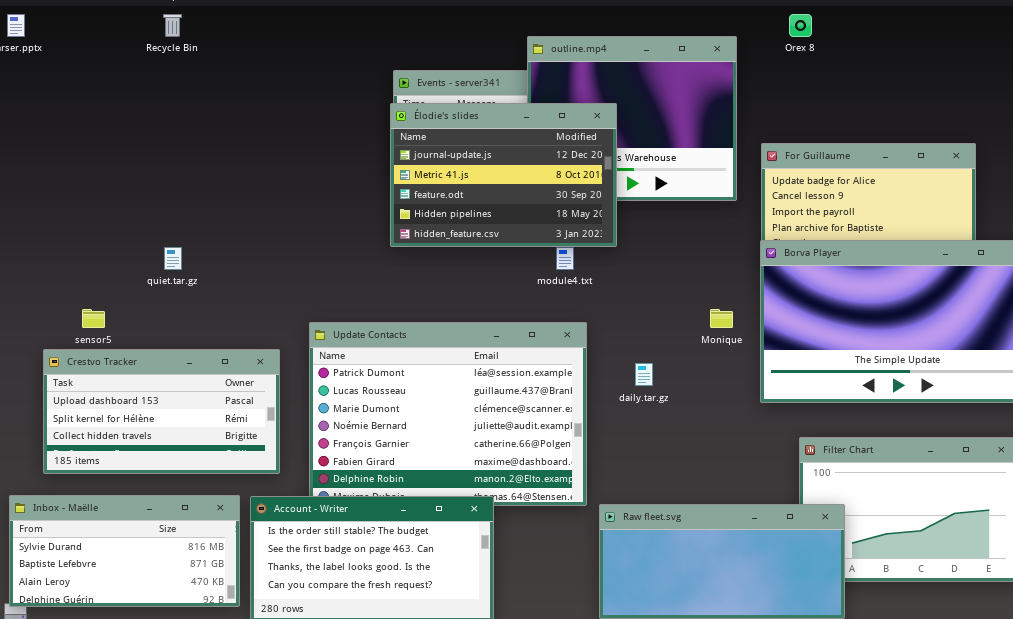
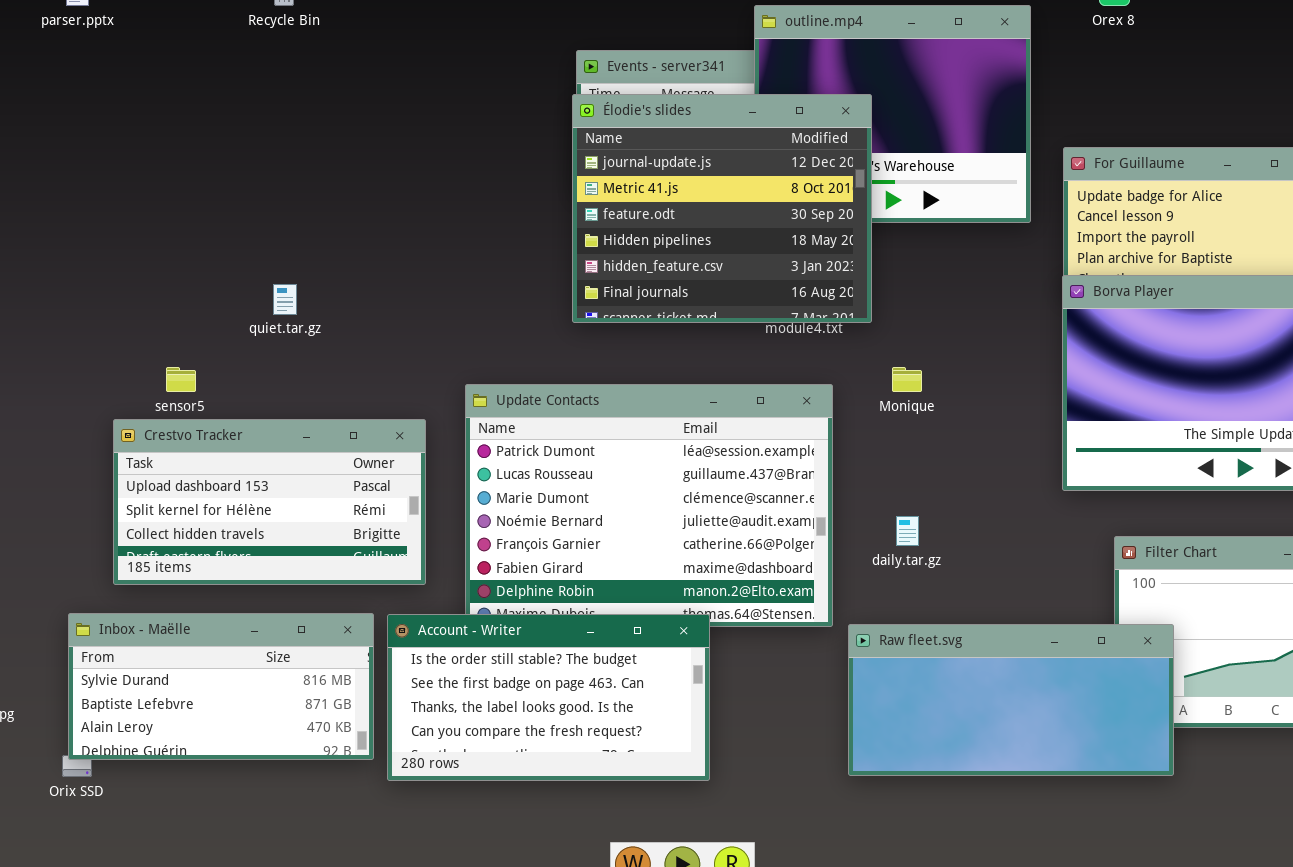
Élodie's slides: [390,103,617,247] -> [572,94,872,323], resized
Monique: [710,309,733,328] -> [892,367,922,392], moved
daily.tar.gz: [635,363,653,386] -> [896,516,919,546], moved

